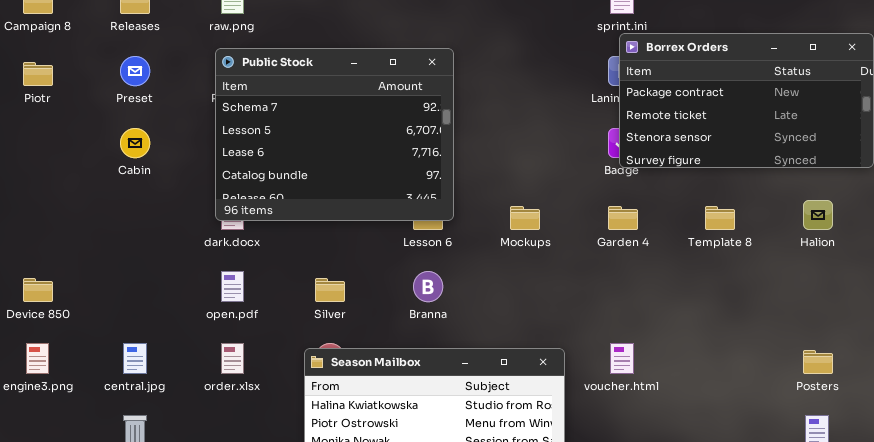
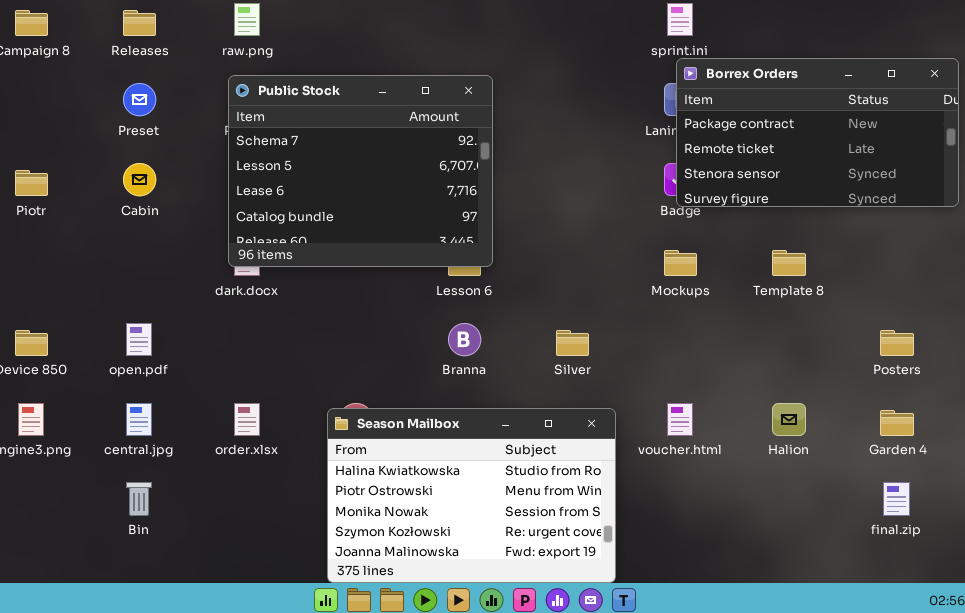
Piotr: [23,62,53,86] -> [15,170,48,196], moved
Halion: [803,200,833,230] -> [772,403,806,436], moved
Mockups: [510,206,540,230] -> [664,250,697,276], moved
Garden 4: [608,206,638,230] -> [880,410,914,436], moved
open.pdf: [221,271,244,302] -> [126,323,152,356], moved
Silver: [315,278,345,302] -> [556,330,589,356], moved
Posters: [803,350,833,374] -> [880,330,914,356], moved

